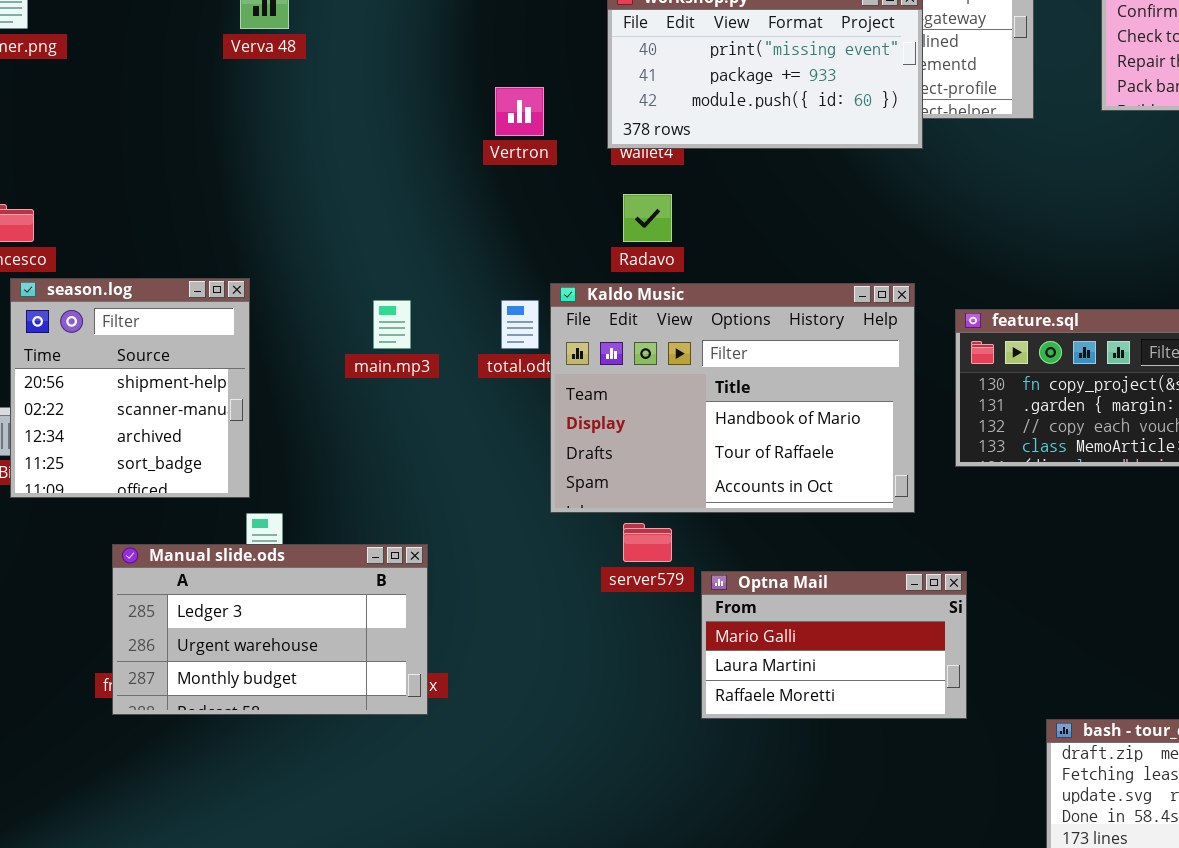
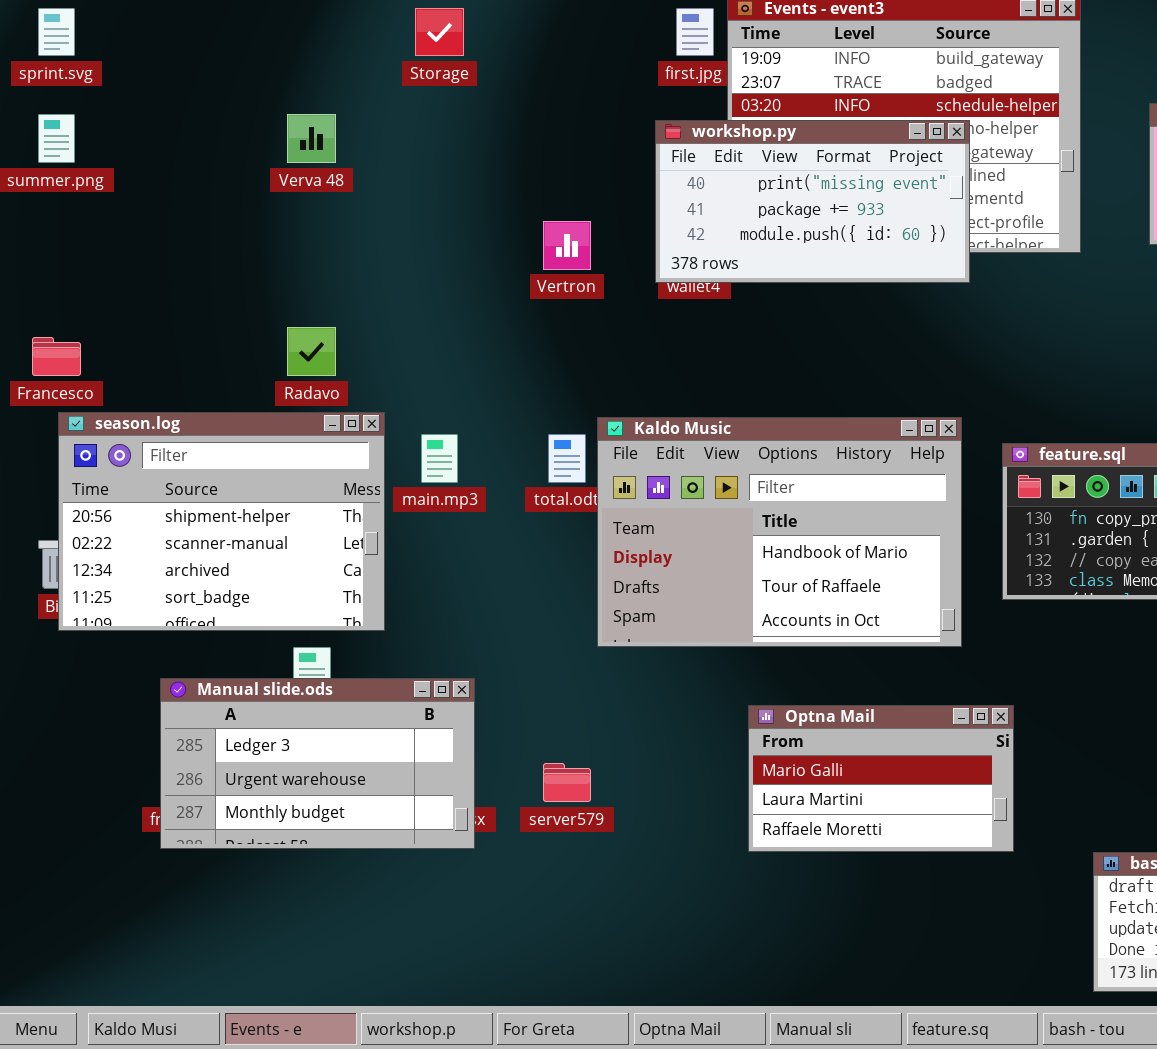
Radavo: [623,194,672,242] -> [287,327,336,376], moved
season.log: [10,278,250,498] -> [58,412,385,631], resized
server579: [623,523,672,562] -> [543,763,591,802], moved

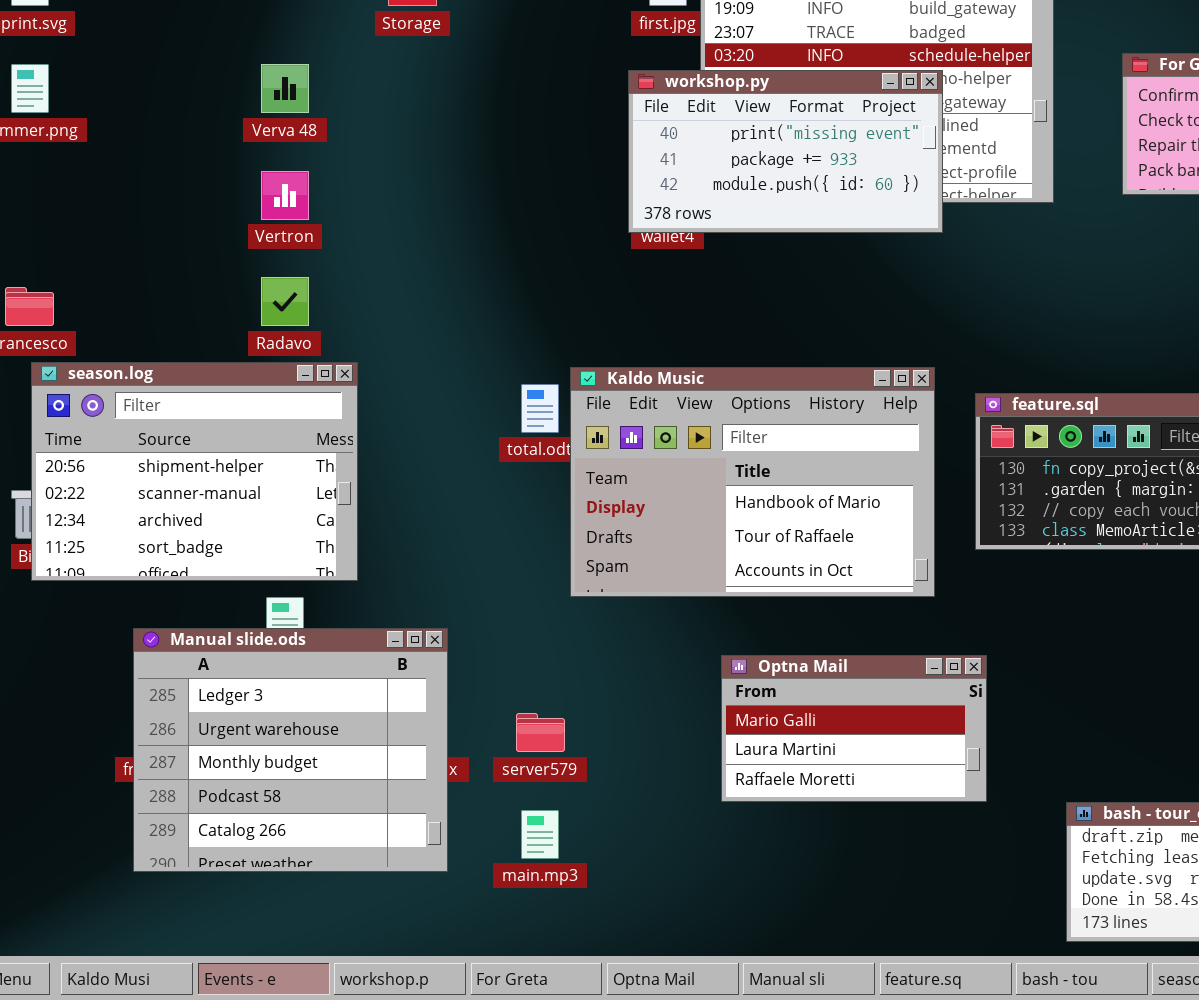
Vertron: [543,221,591,270] -> [261,171,309,220], moved
main.mp3: [421,434,458,483] -> [521,810,559,859], moved
Manual slide.ods: [160,678,475,849] -> [133,628,448,872], resized

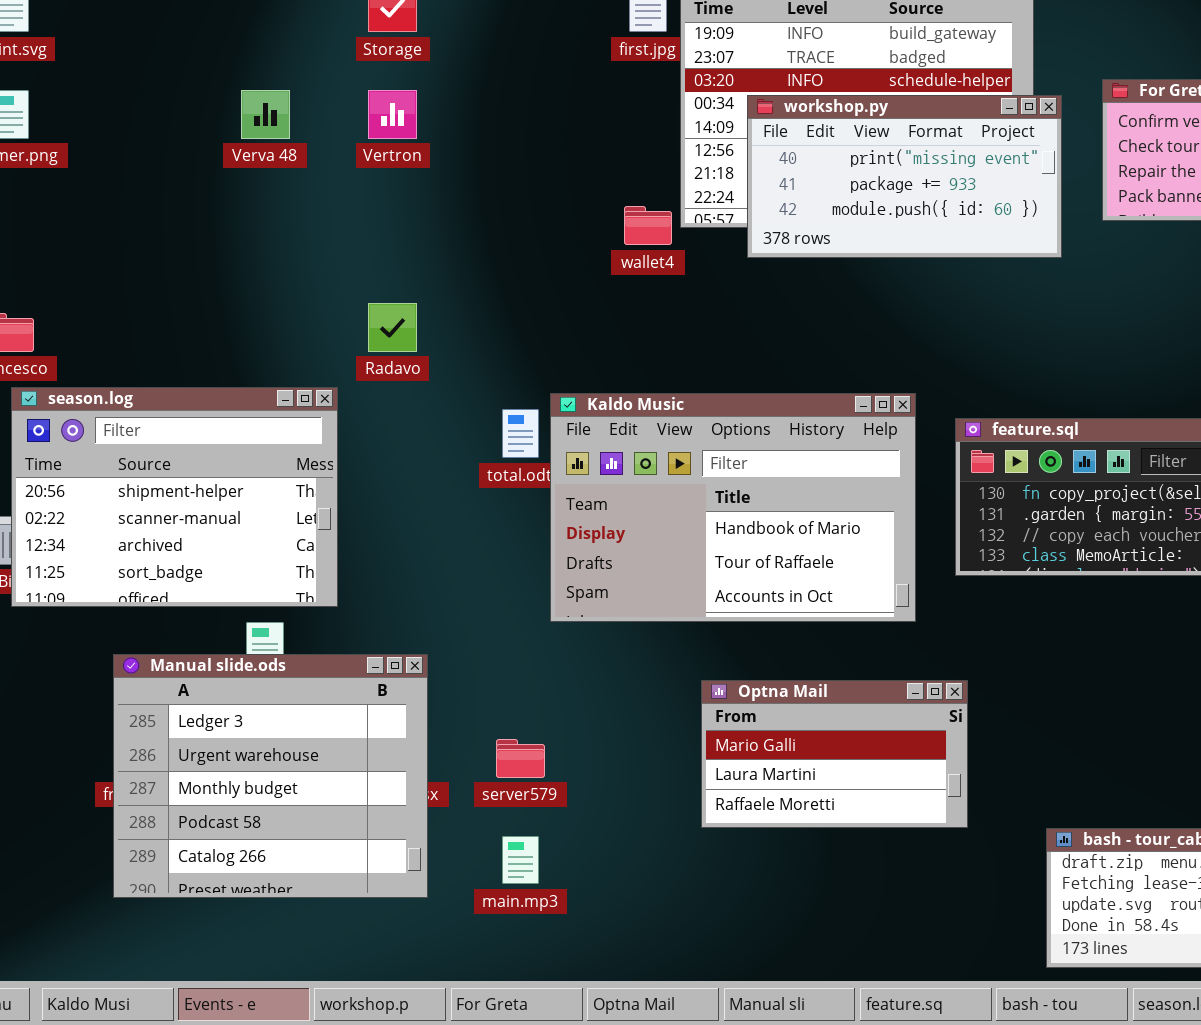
workshop.py: [628,70,943,233] -> [747,95,1062,258], moved
Vertron: [261,171,309,220] -> [368,90,417,139], moved
Radavo: [261,277,309,326] -> [368,303,417,352], moved

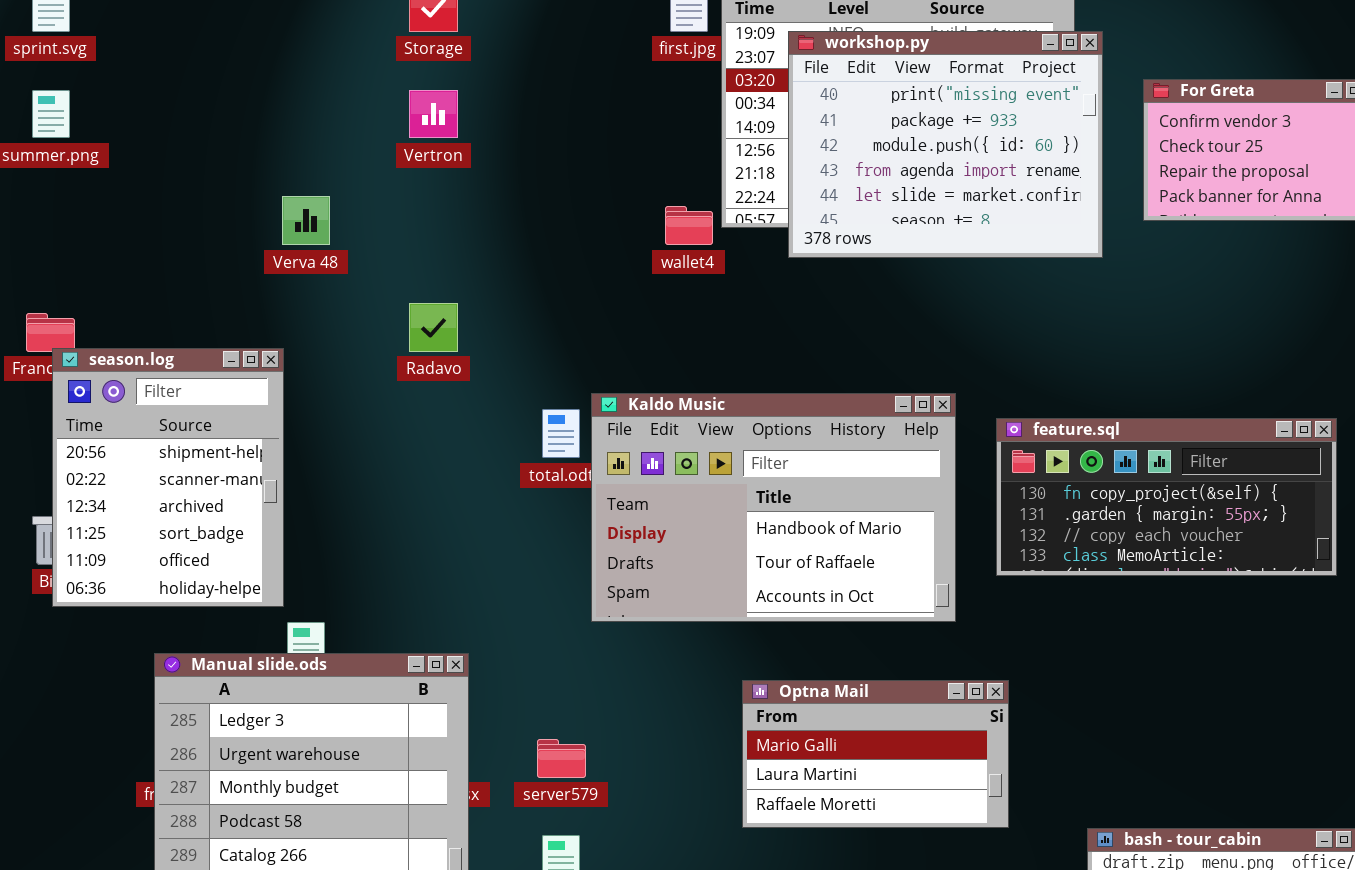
Verva 48: [241,90,290,139] -> [282,196,330,245], moved
workshop.py: [747,95,1062,258] -> [788,31,1103,258], resized
season.log: [11,387,338,607] -> [52,348,284,607], resized

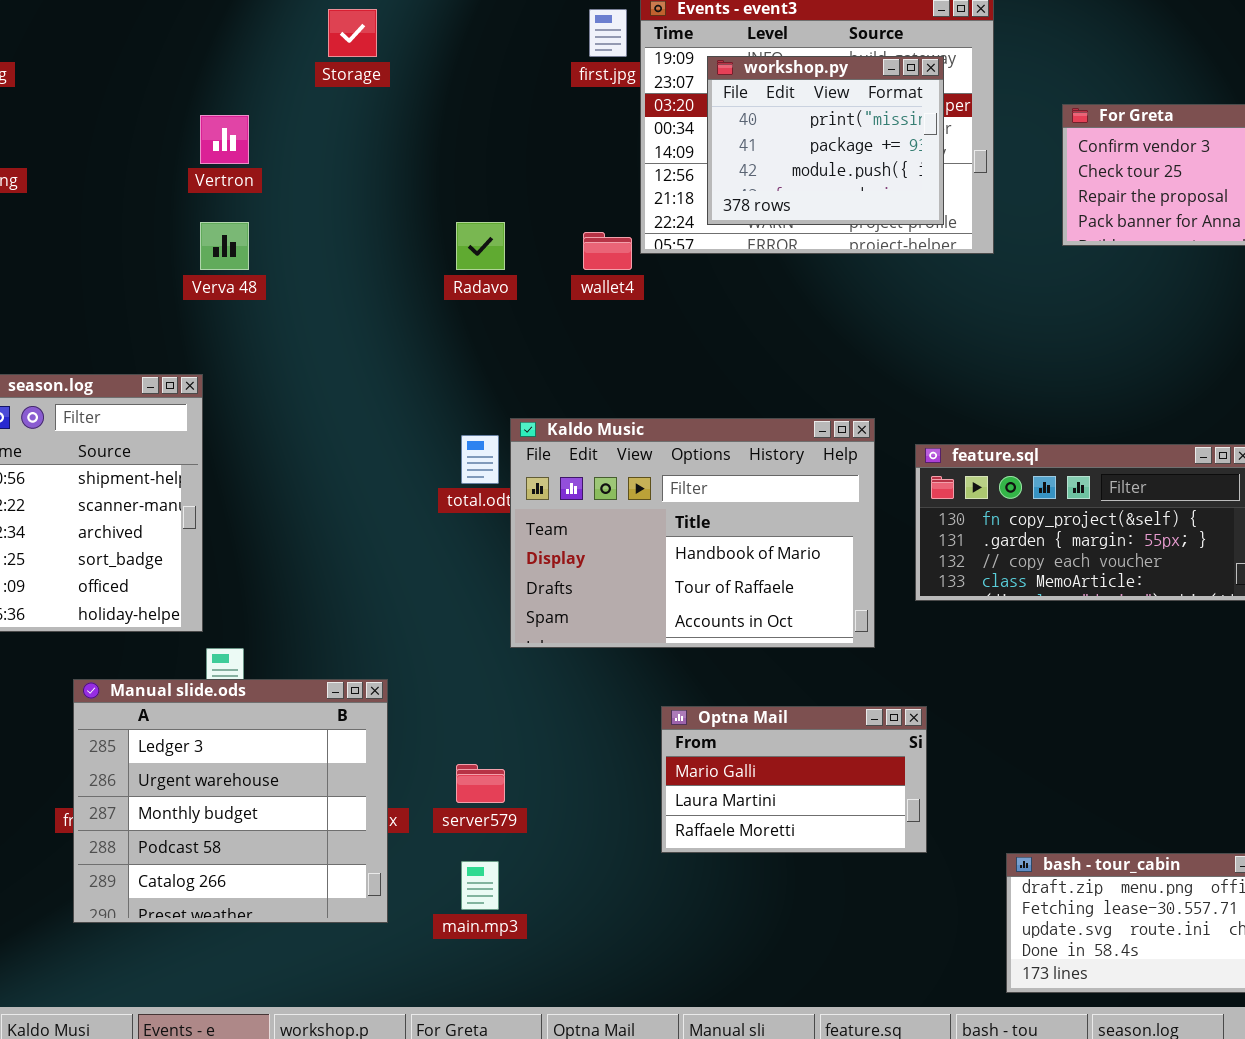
workshop.py: [788,31,1103,258] -> [707,56,944,225], resized
Vertron: [409,90,458,138] -> [200,115,249,164], moved
Radavo: [409,303,458,352] -> [456,222,505,270], moved

